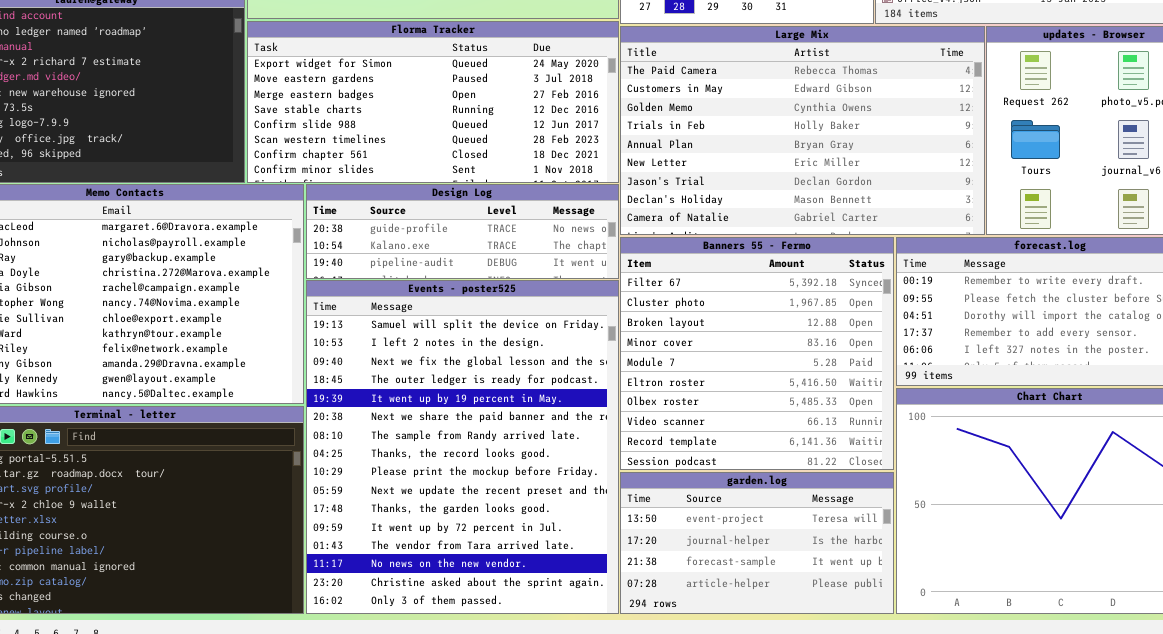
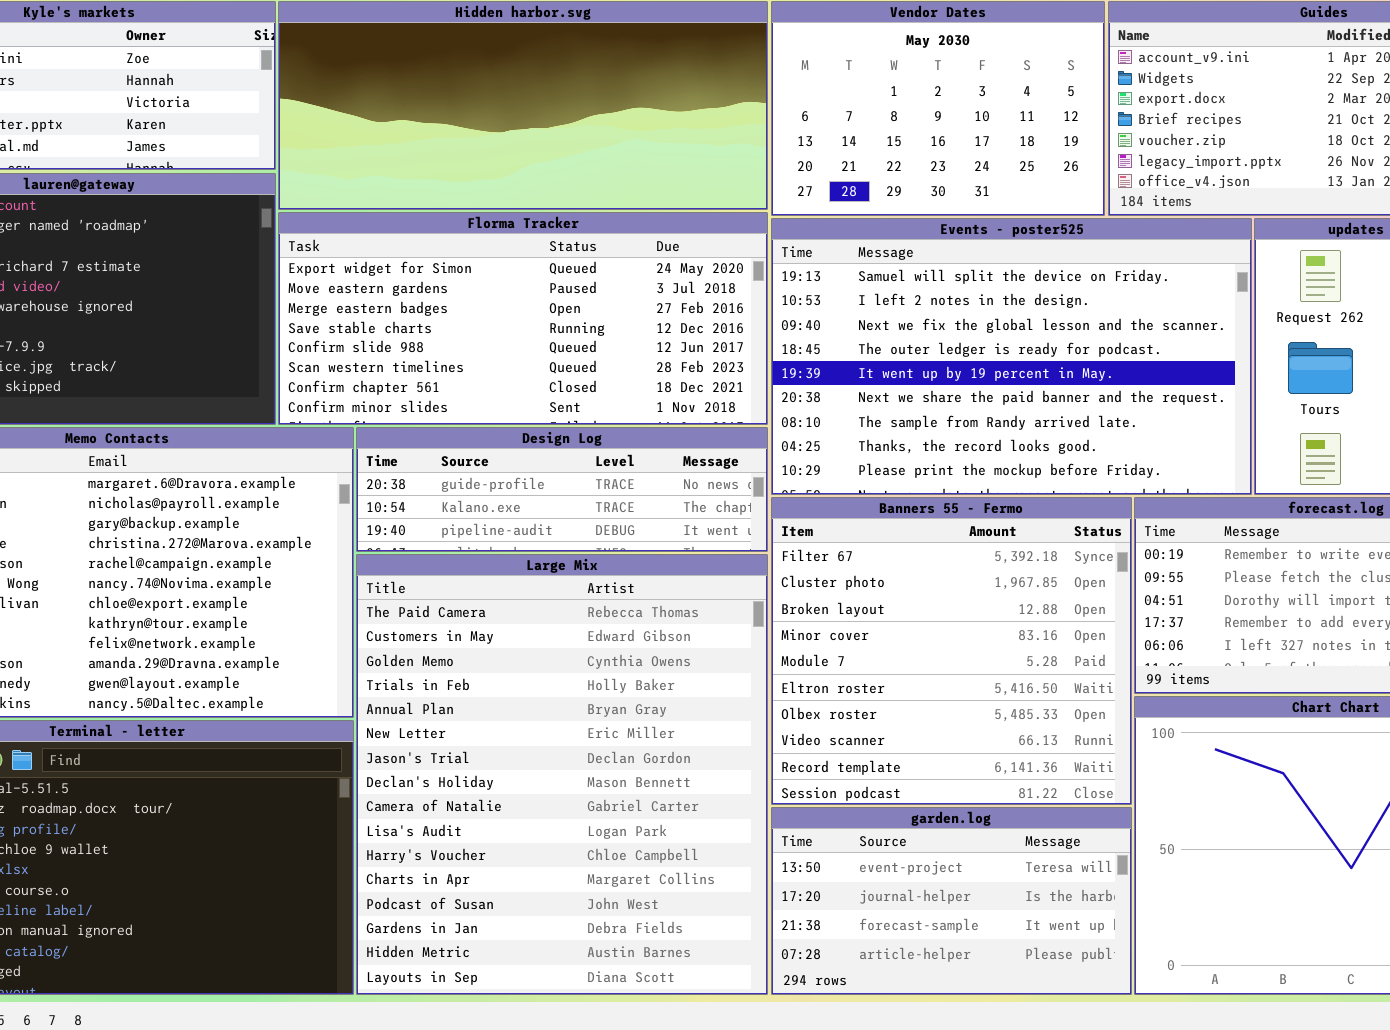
Large Mix: [620,26,985,235] -> [356,554,768,995], moved, resized
Events - poster525: [306,280,619,614] -> [771,218,1252,495], moved, resized

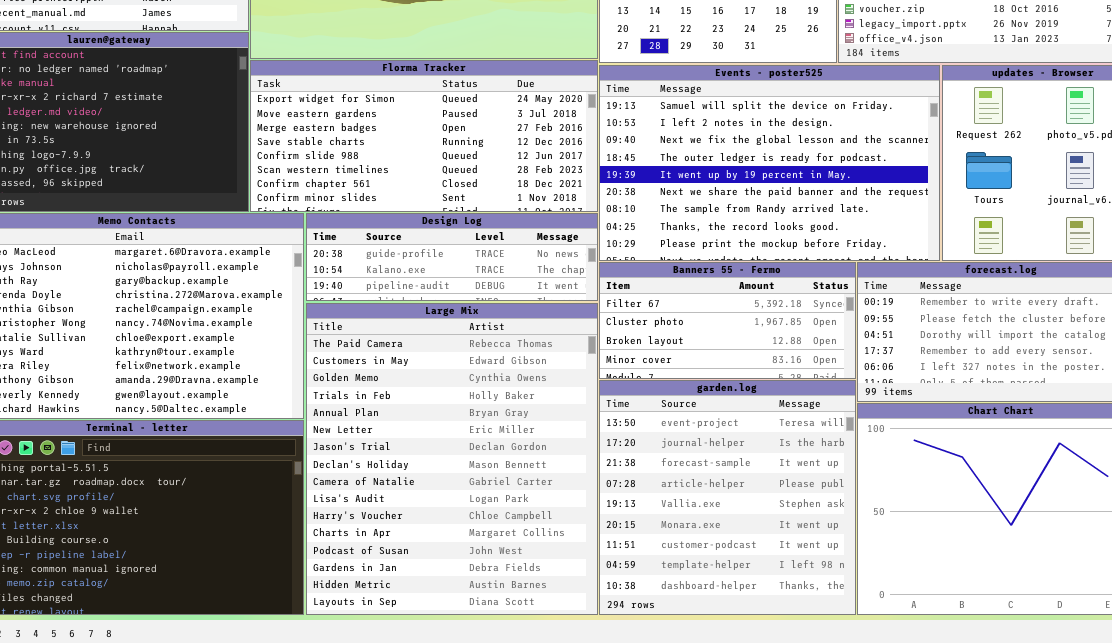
Banners 55 - Fermo: [771,497,1132,805] -> [599,262,856,379], resized
garden.log: [771,807,1132,995] -> [599,380,856,615], resized

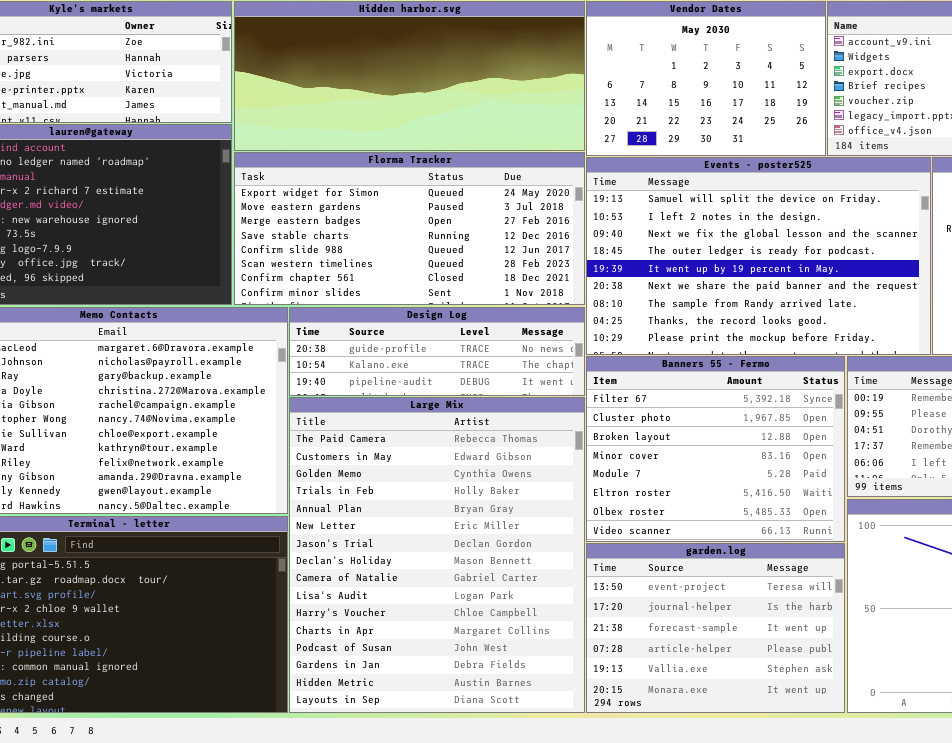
Banners 55 - Fermo: [599,262,856,379] -> [586,356,845,542], resized
garden.log: [599,380,856,615] -> [586,543,845,713], resized

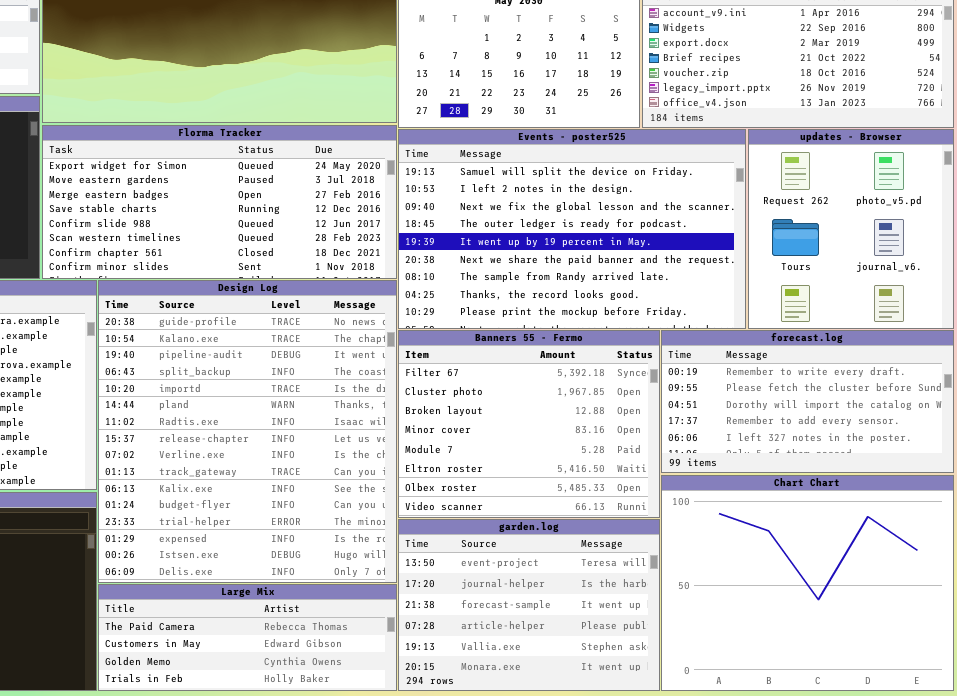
Design Log: [289,307,585,396] -> [98,280,397,583], resized
Large Mix: [289,397,585,713] -> [98,584,397,691], resized

